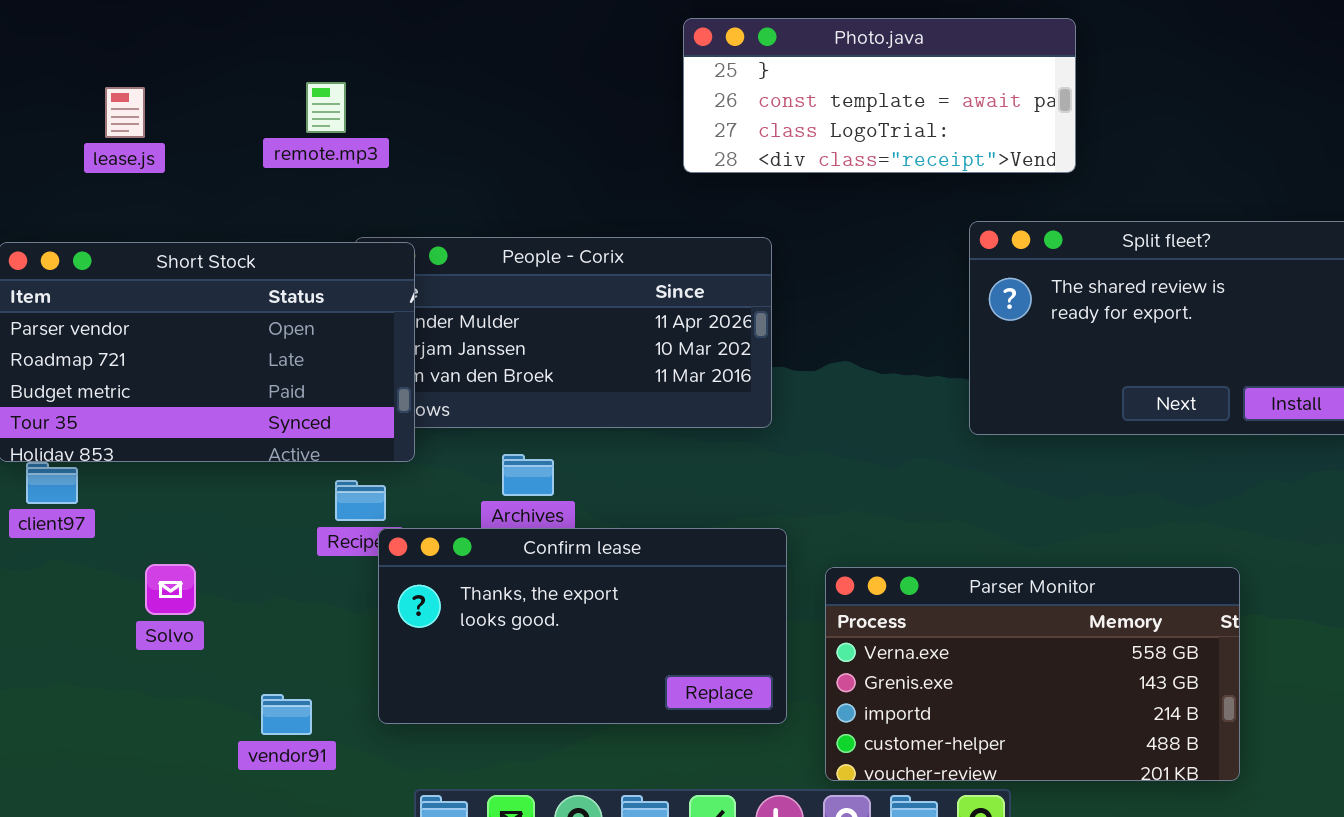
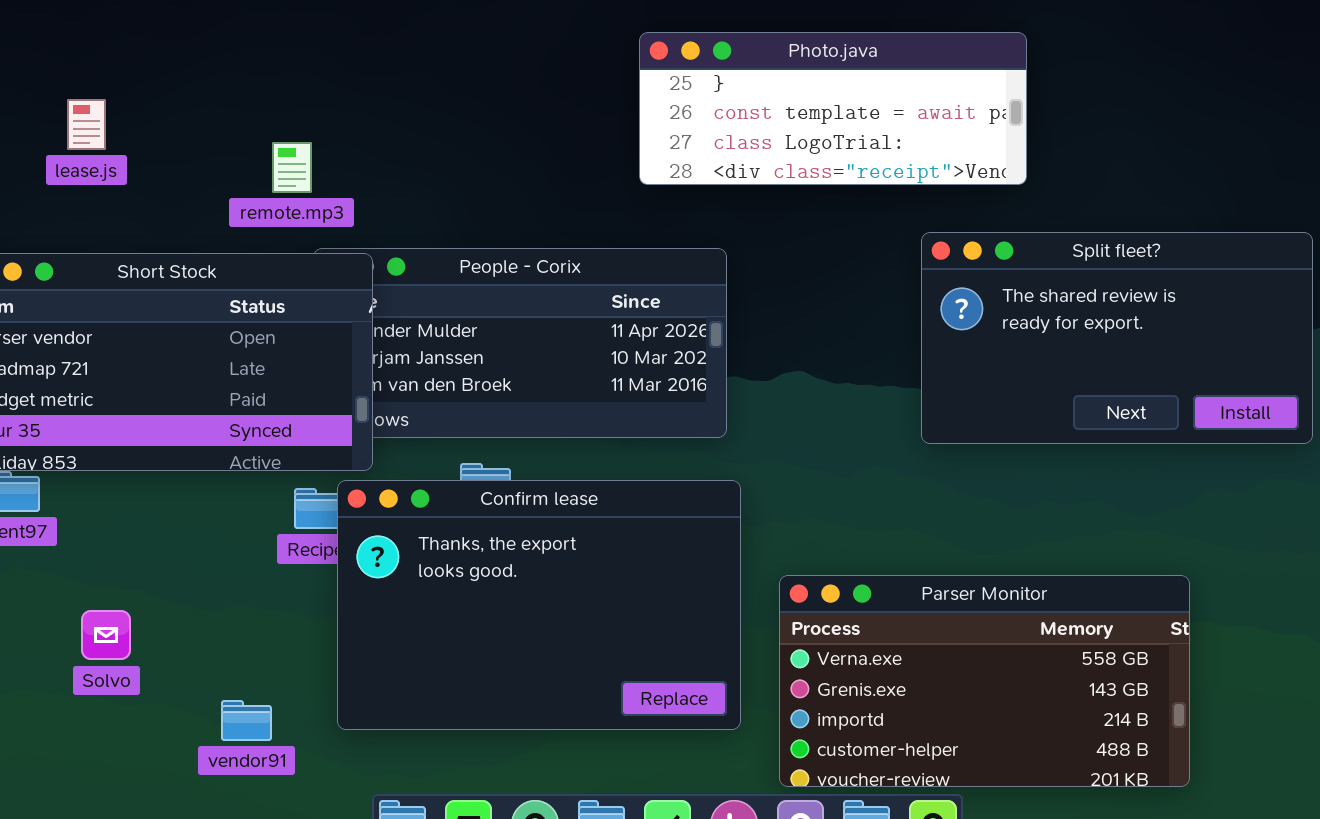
remote.mp3: [306,82,346,133] -> [272,142,312,193], moved
Confirm lease: [378,528,787,724] -> [337,480,741,730], resized
Solvo: [145,564,196,615] -> [81,610,131,660], moved

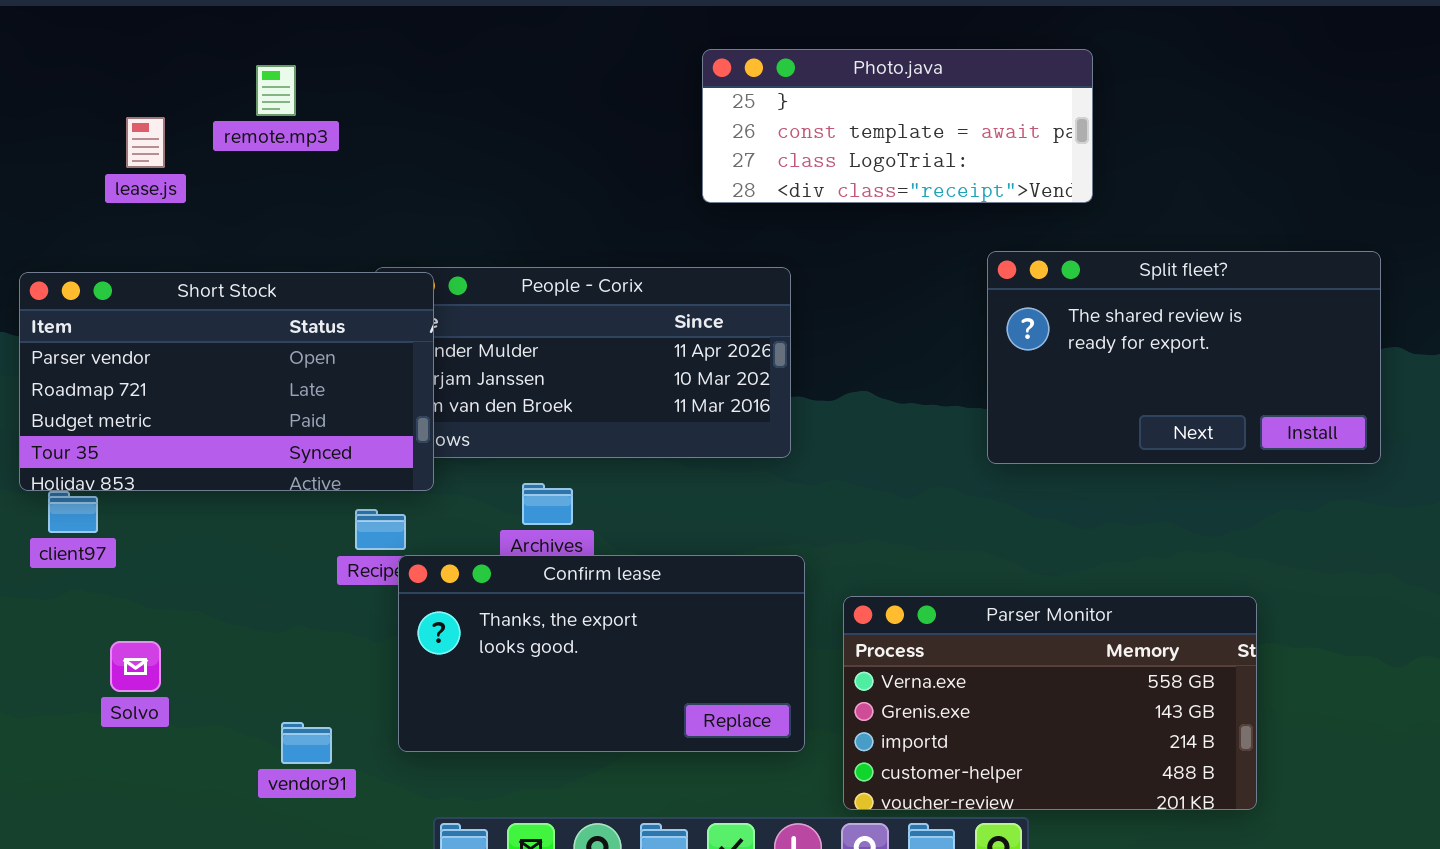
remote.mp3: [272,142,312,193] -> [256,65,296,116], moved
Confirm lease: [337,480,741,730] -> [398,555,805,752], resized
Solvo: [81,610,131,660] -> [110,641,161,692], moved

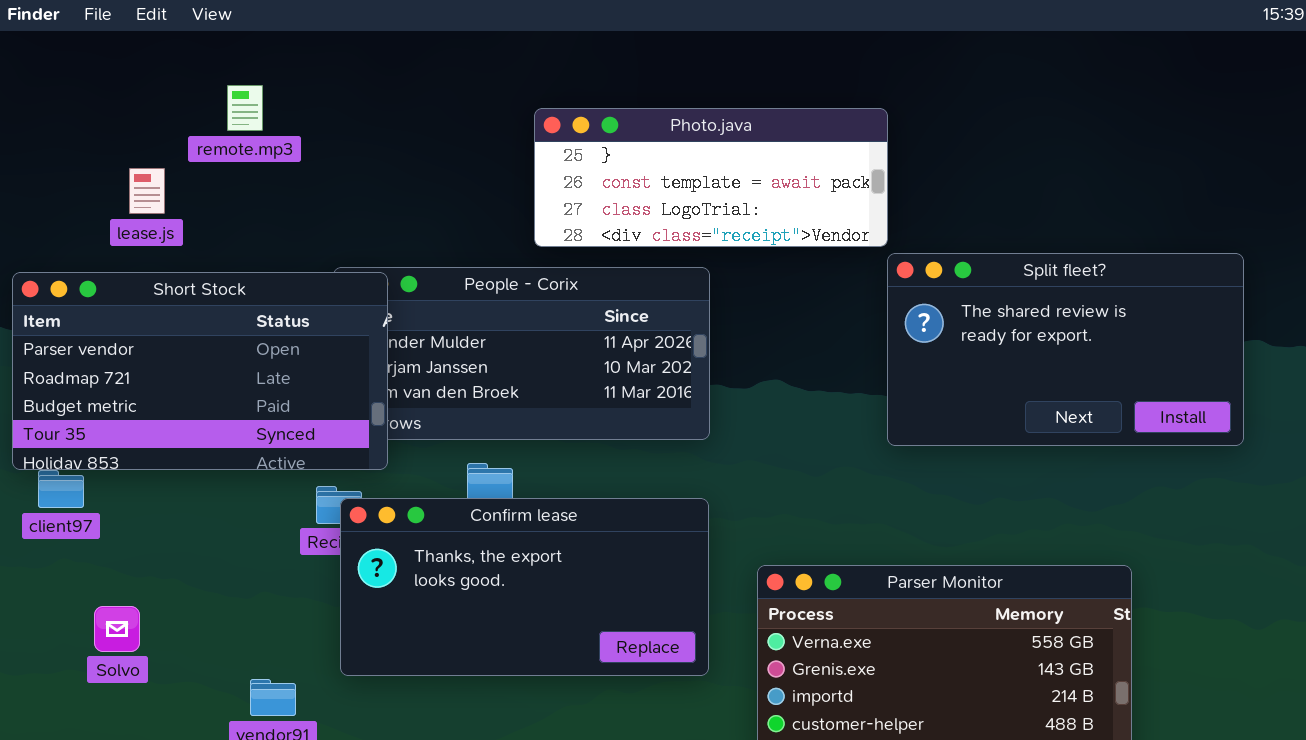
Photo.java: [702,49,1093,203] -> [534,108,888,247], moved
lease.js: [126,117,165,168] -> [129,168,165,214], moved
Confirm lease: [398,555,805,752] -> [340,498,709,676], moved

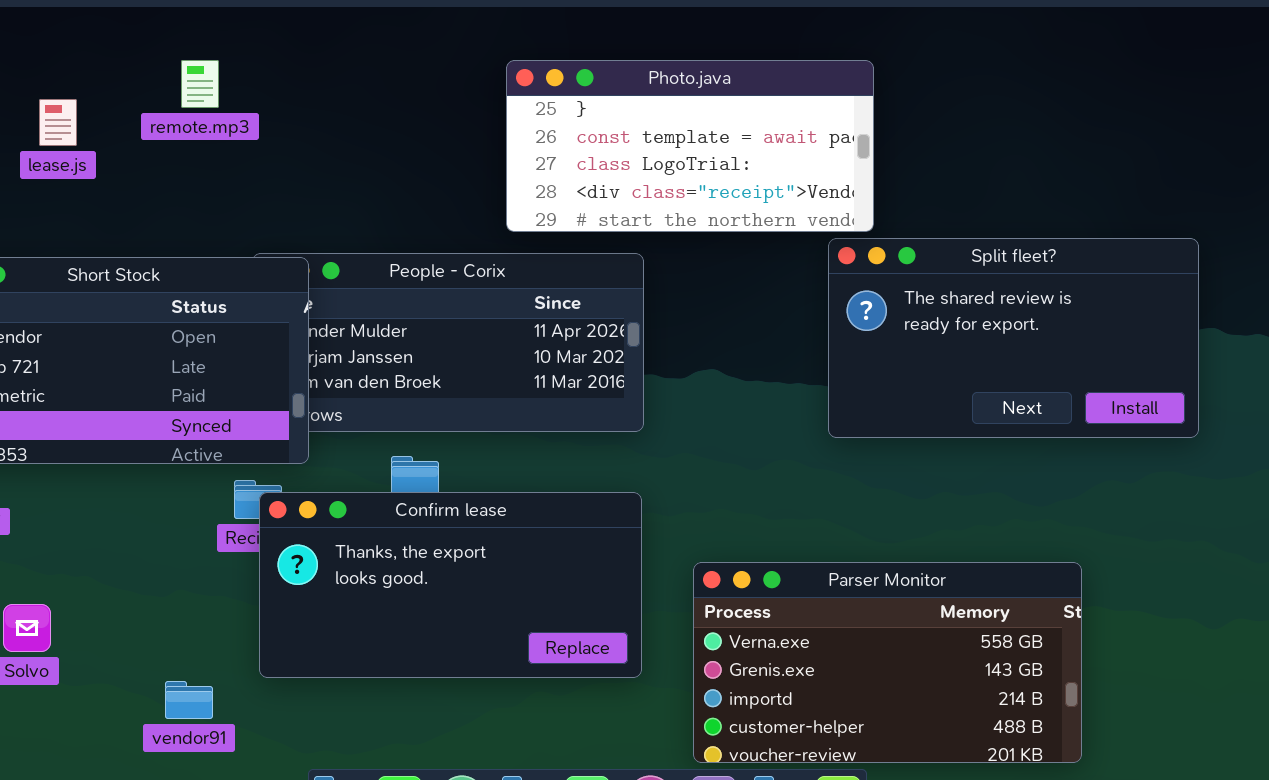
remote.mp3: [227,85,263,131] -> [181,60,219,108], moved
Photo.java: [534,108,888,247] -> [506,60,874,232], moved, resized
lease.js: [129,168,165,214] -> [39,99,77,146], moved

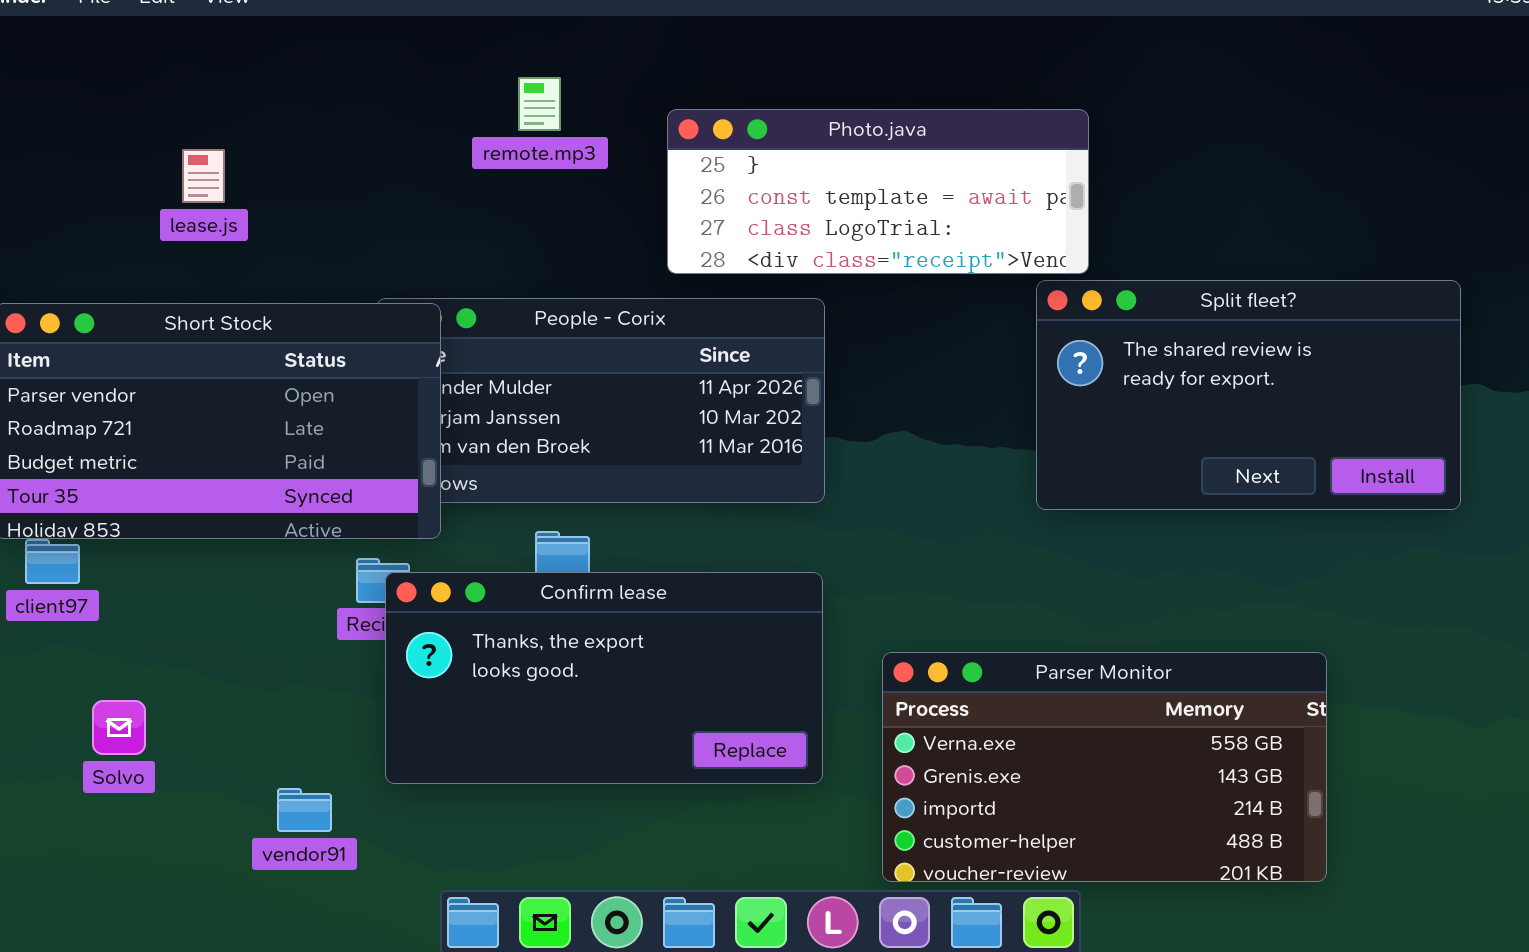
remote.mp3: [181,60,219,108] -> [518,77,561,131], moved
Photo.java: [506,60,874,232] -> [667,109,1089,274], resized
lease.js: [39,99,77,146] -> [182,149,225,203], moved

